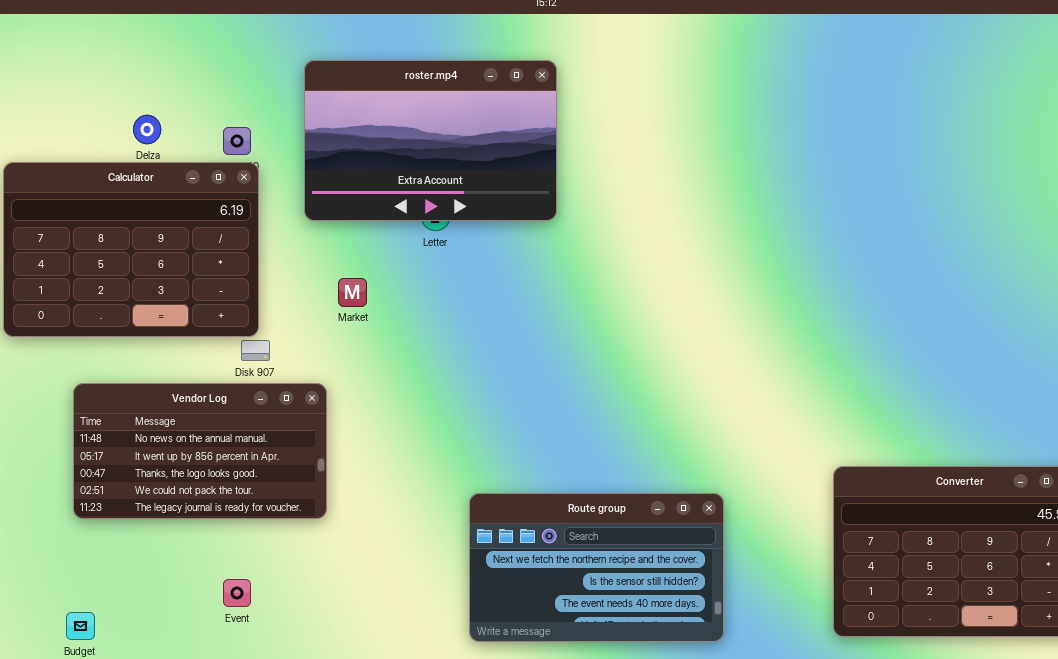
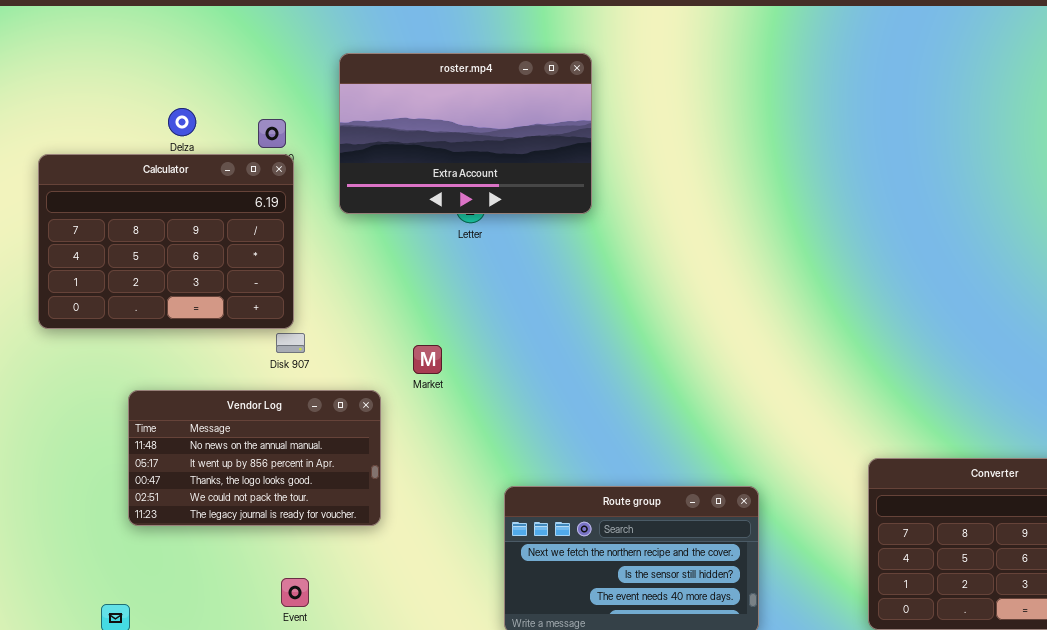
Market: [338,278,367,307] -> [413,345,442,374], moved
Vendor Log: [73,383,327,519] -> [128,390,381,526], moved
Event: [223,579,251,607] -> [281,578,309,607], moved

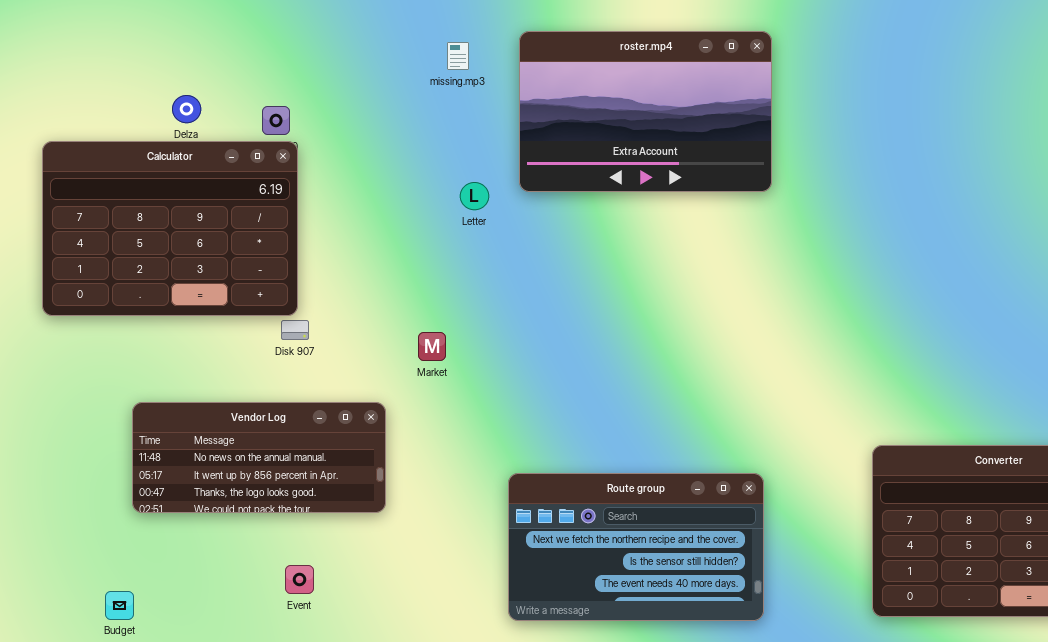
roster.mp4: [339,53,592,214] -> [519,31,772,192], moved
Vendor Log: [128,390,381,526] -> [132,402,386,513], resized

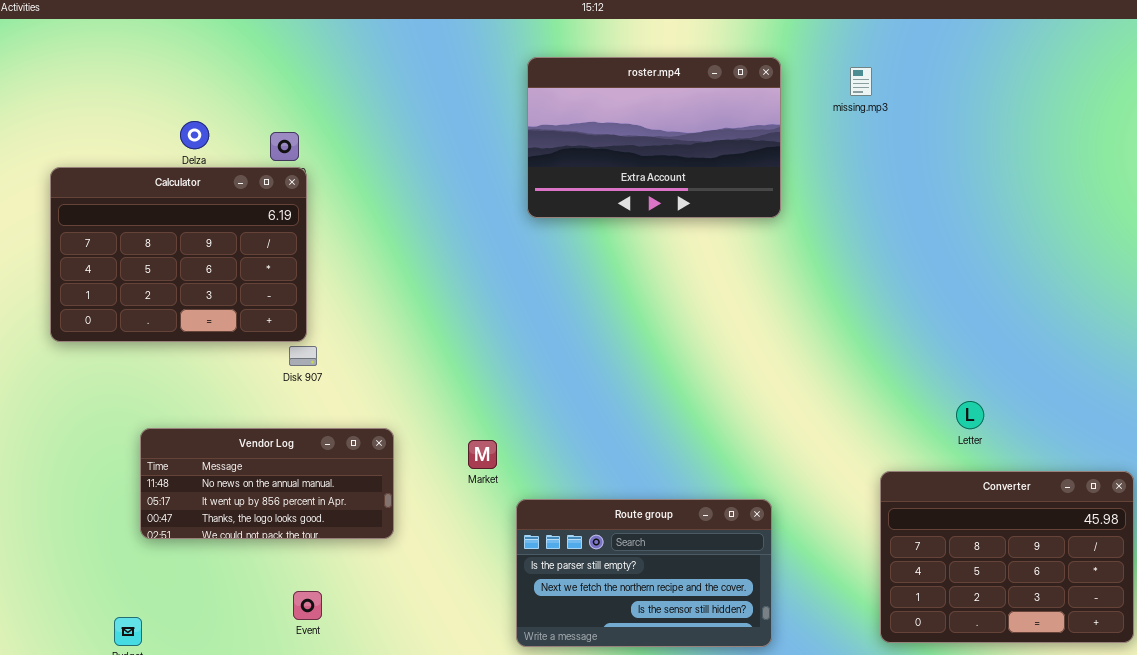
missing.mp3: [447,42,469,70] -> [850,67,872,96], moved
Letter: [460,182,489,210] -> [956,401,984,429], moved
Market: [418,332,446,361] -> [468,440,497,469], moved
Route group: [508,473,764,621] -> [516,499,772,647], scrolled up 1 row

